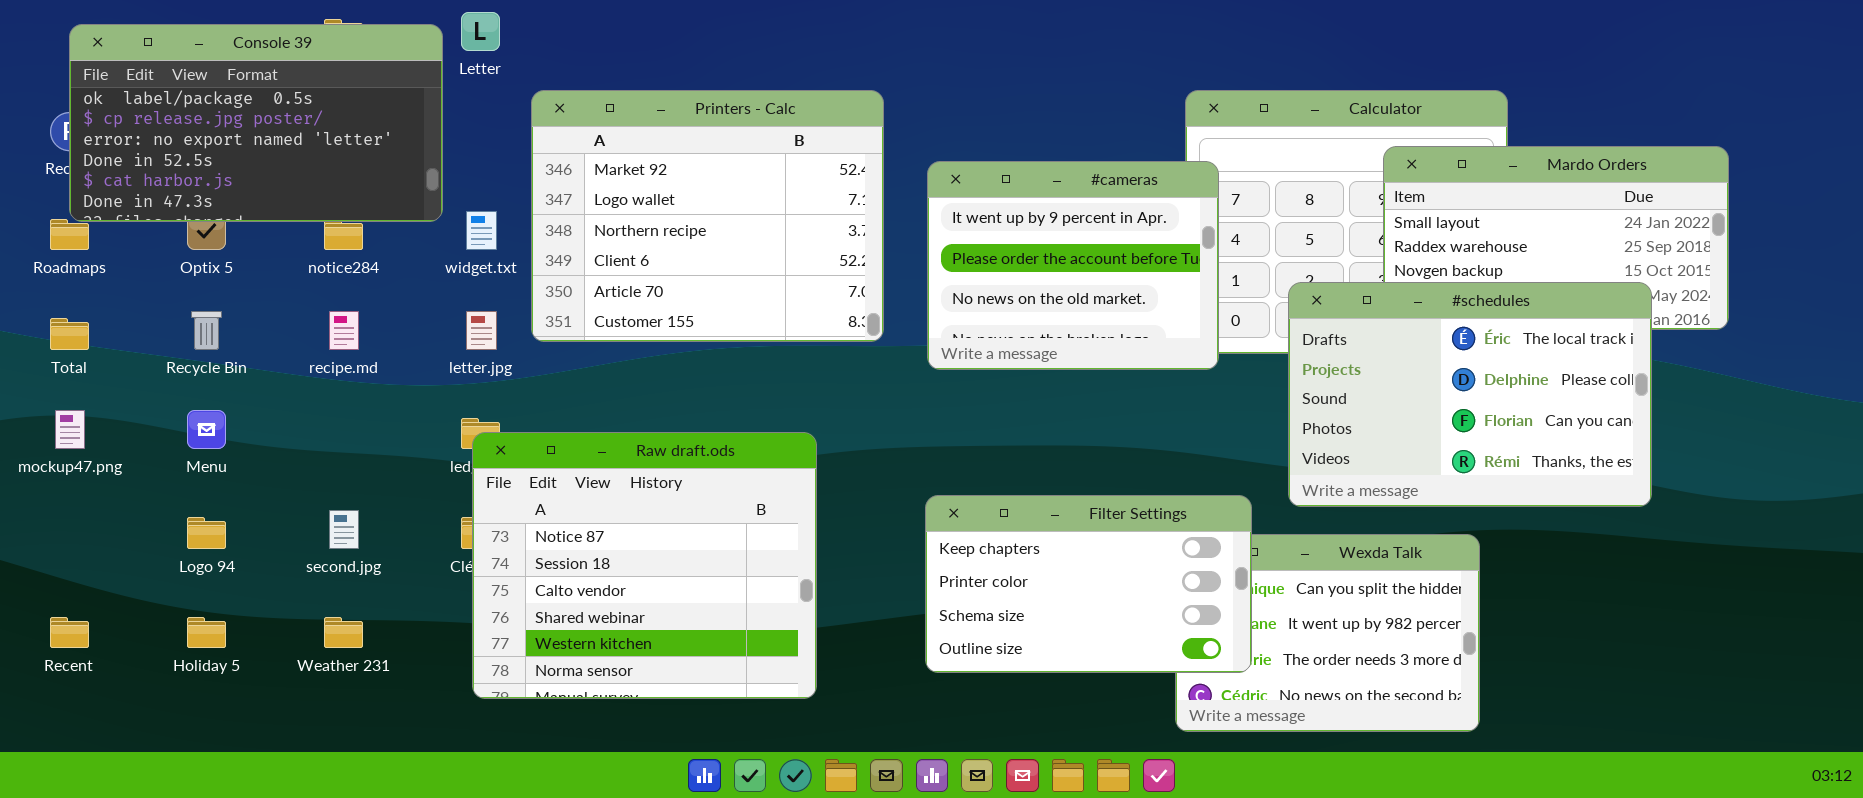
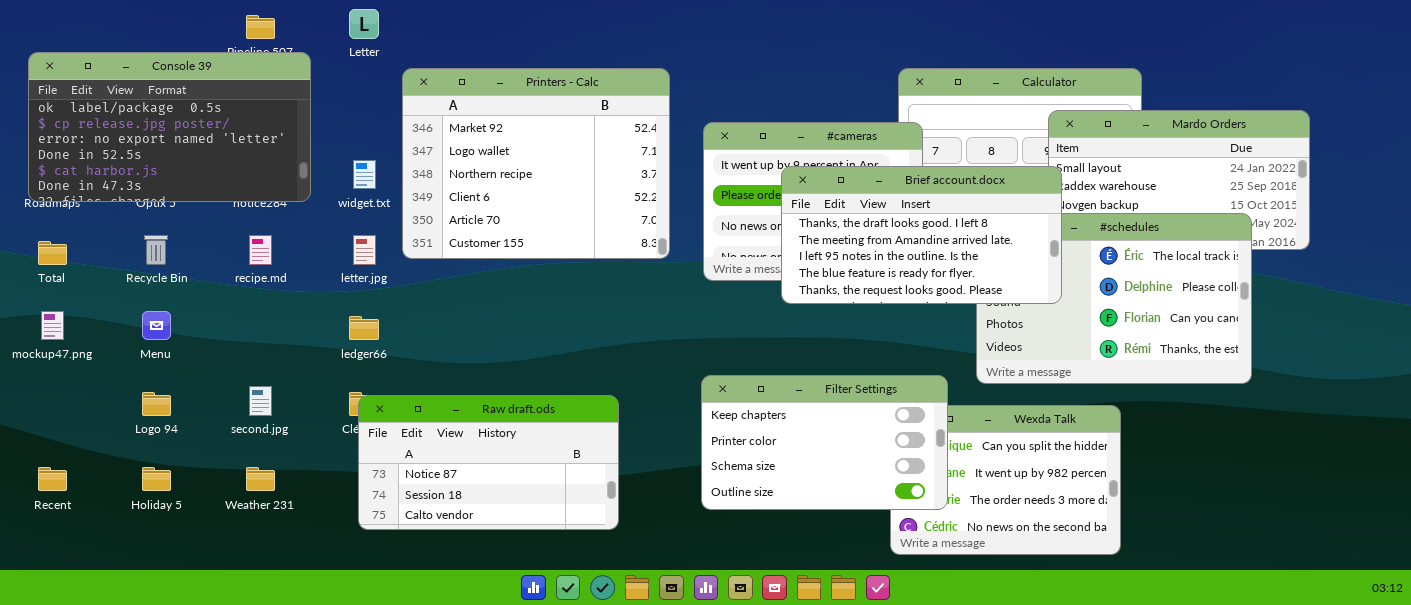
Console 39: [69,24,443,222] -> [28,52,311,202], moved
Brief account.docx: none -> [781,166,1062,304], opened
Raw draft.ods: [472,432,817,699] -> [358,395,619,530], resized

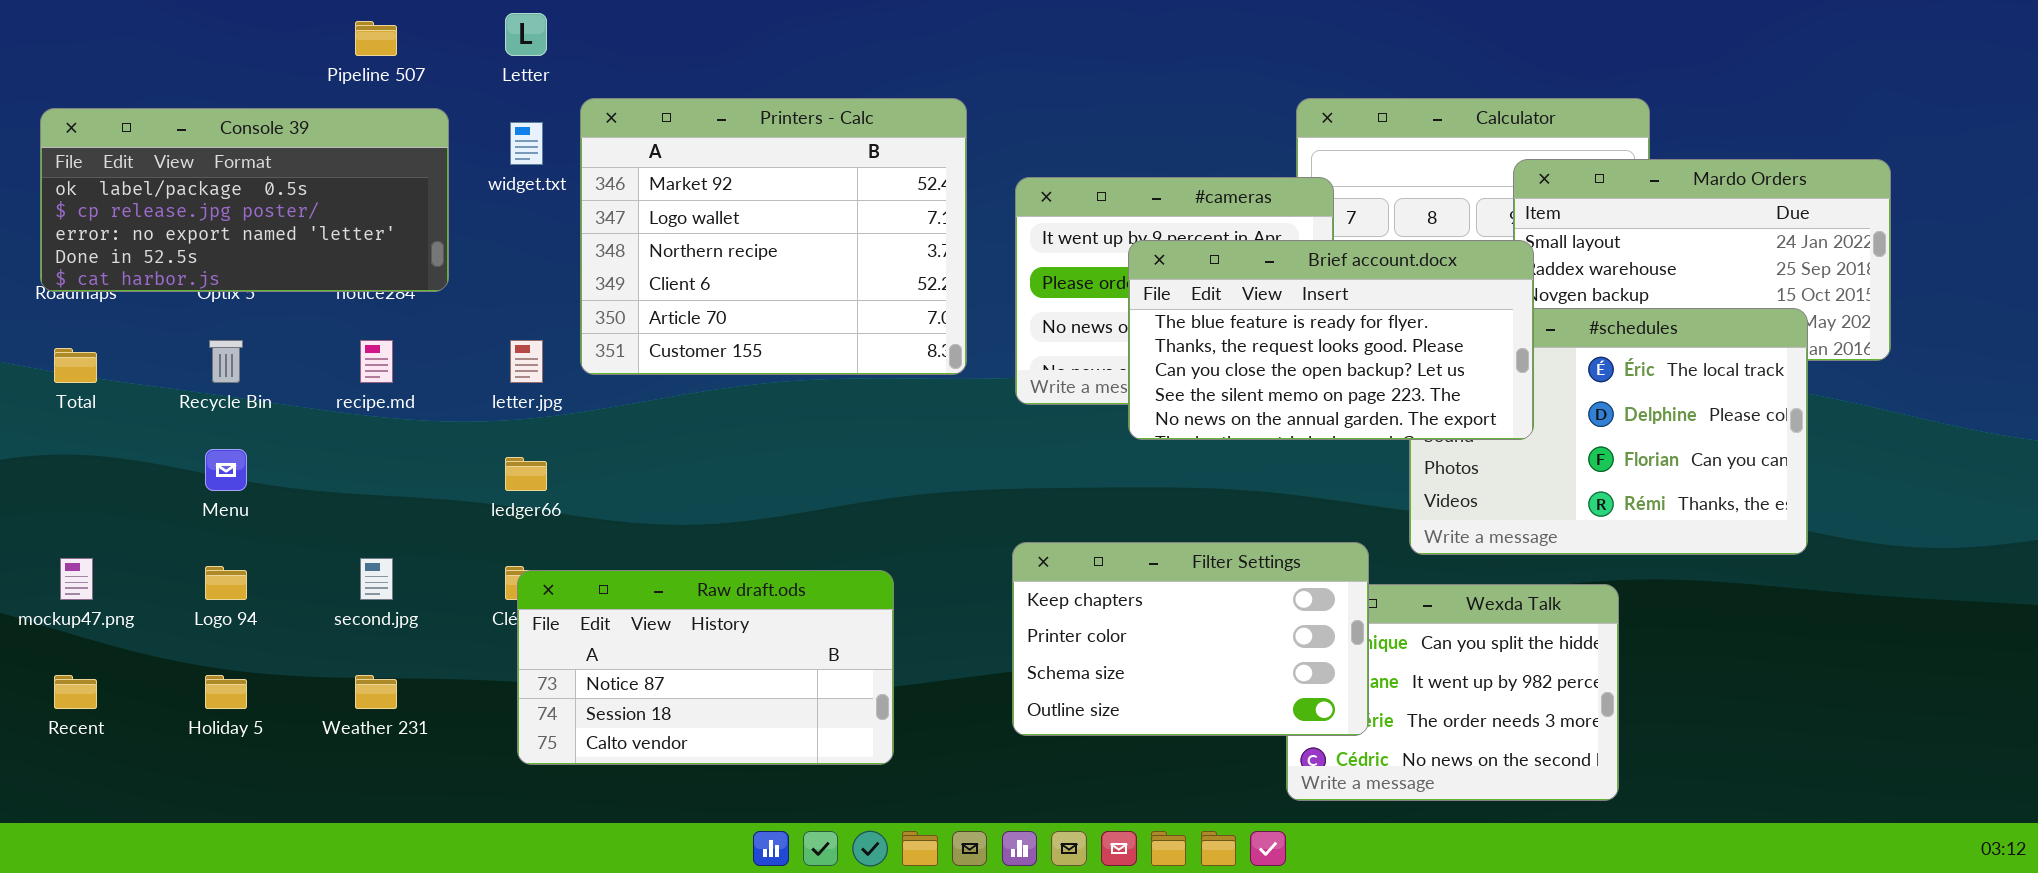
Console 39: [28,52,311,202] -> [40,108,449,292], resized
widget.txt: [353,160,376,189] -> [510,122,543,165], moved
Brief account.docx: [781,166,1062,304] -> [1128,240,1534,440], scrolled down 3 rows
mockup47.png: [41,311,64,340] -> [60,558,93,600], moved

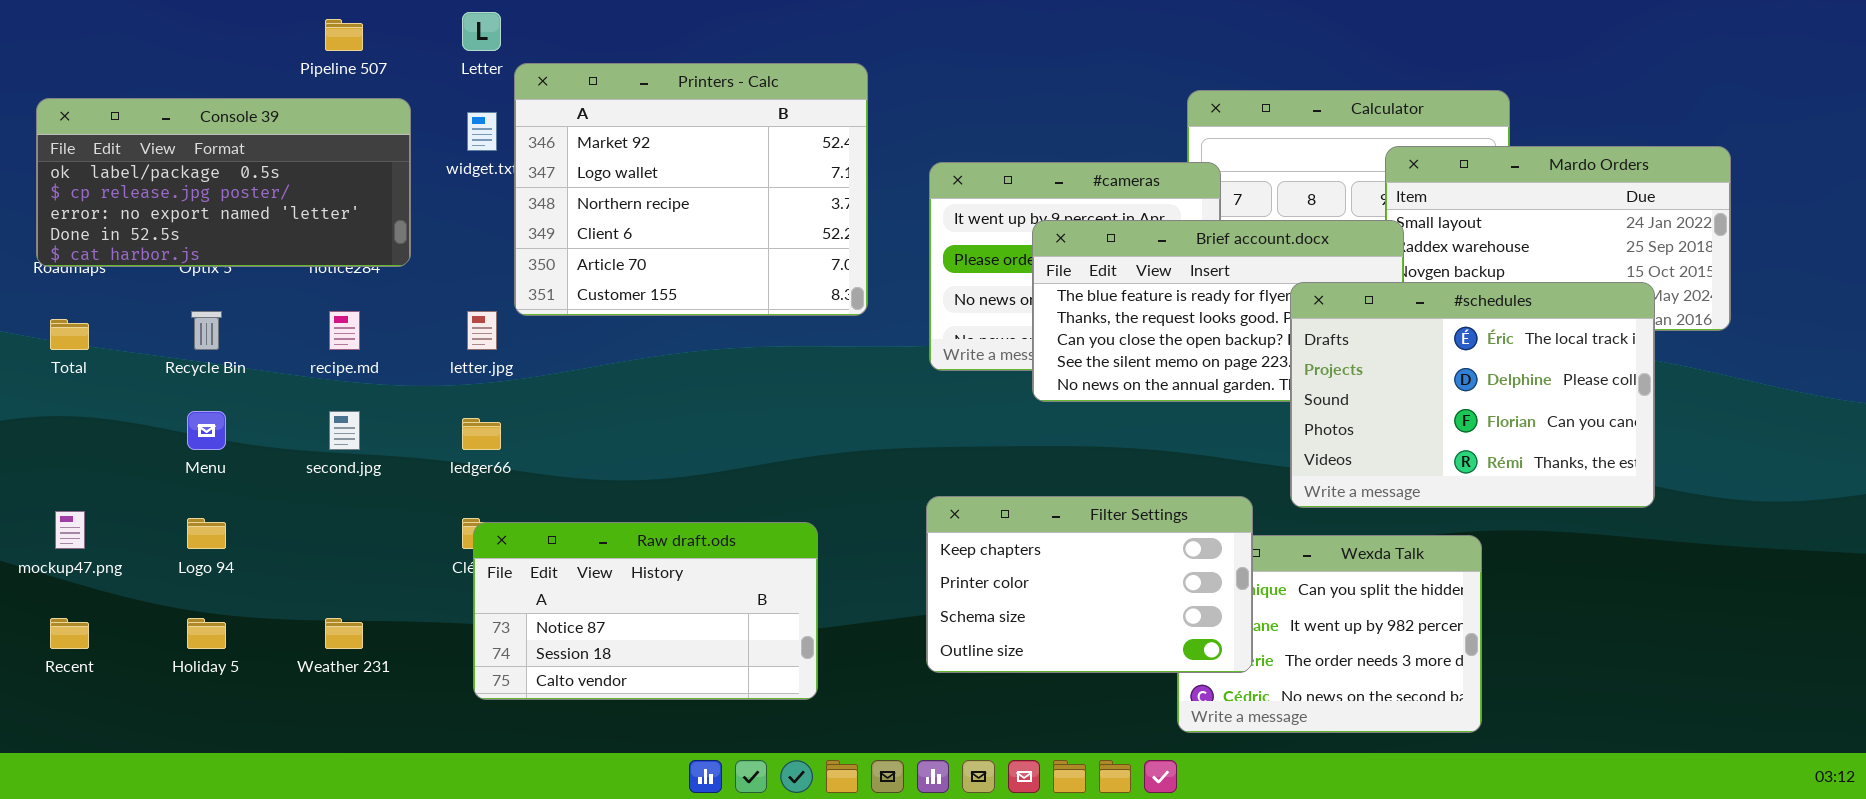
Printers - Calc: [580,98,967,375] -> [514,63,868,316], moved
#schedules: [1409,308,1808,555] -> [1290,282,1655,508], raised
second.jpg: [360,558,393,600] -> [329,411,360,450], moved

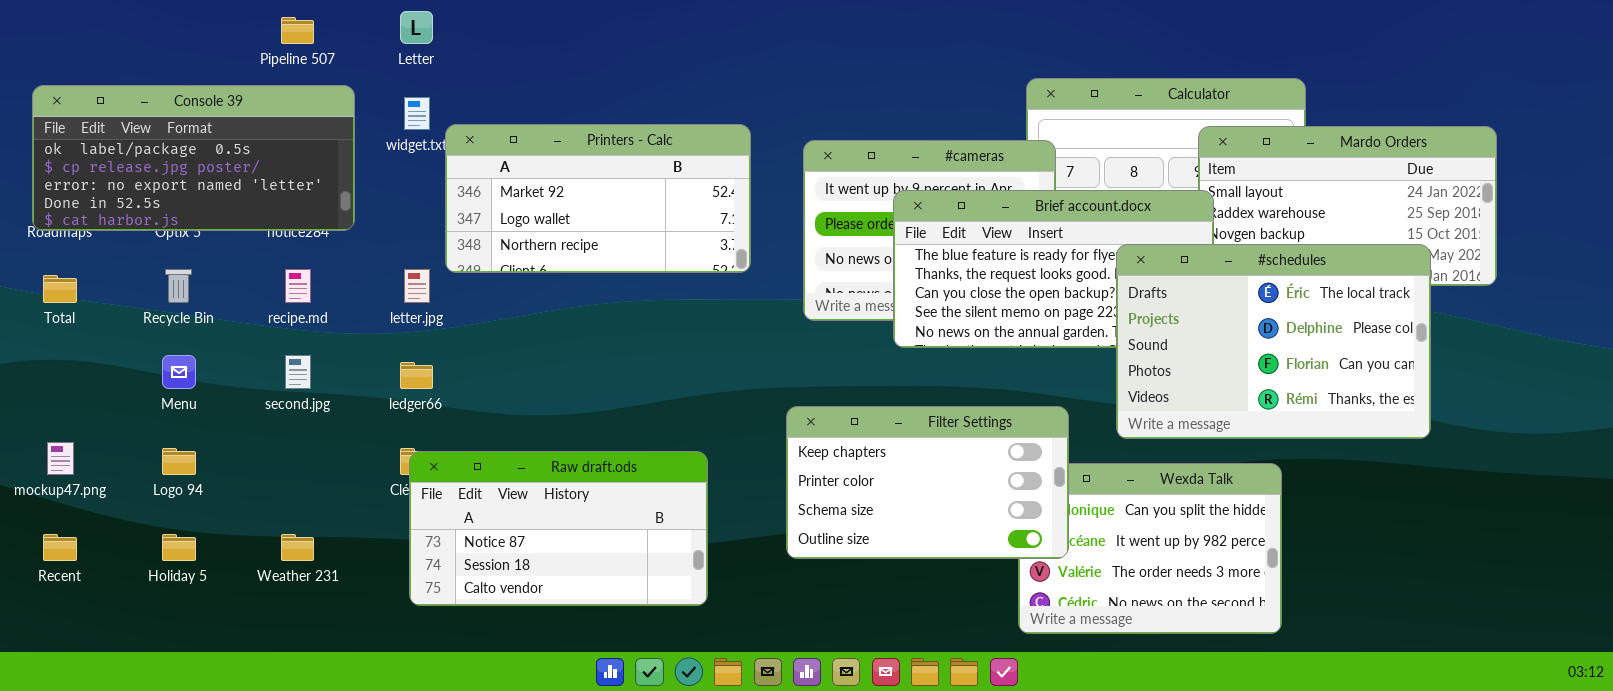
Printers - Calc: [514,63,868,316] -> [445,124,751,273], resized
Filter Settings: [926,496,1253,673] -> [786,406,1069,559], moved

